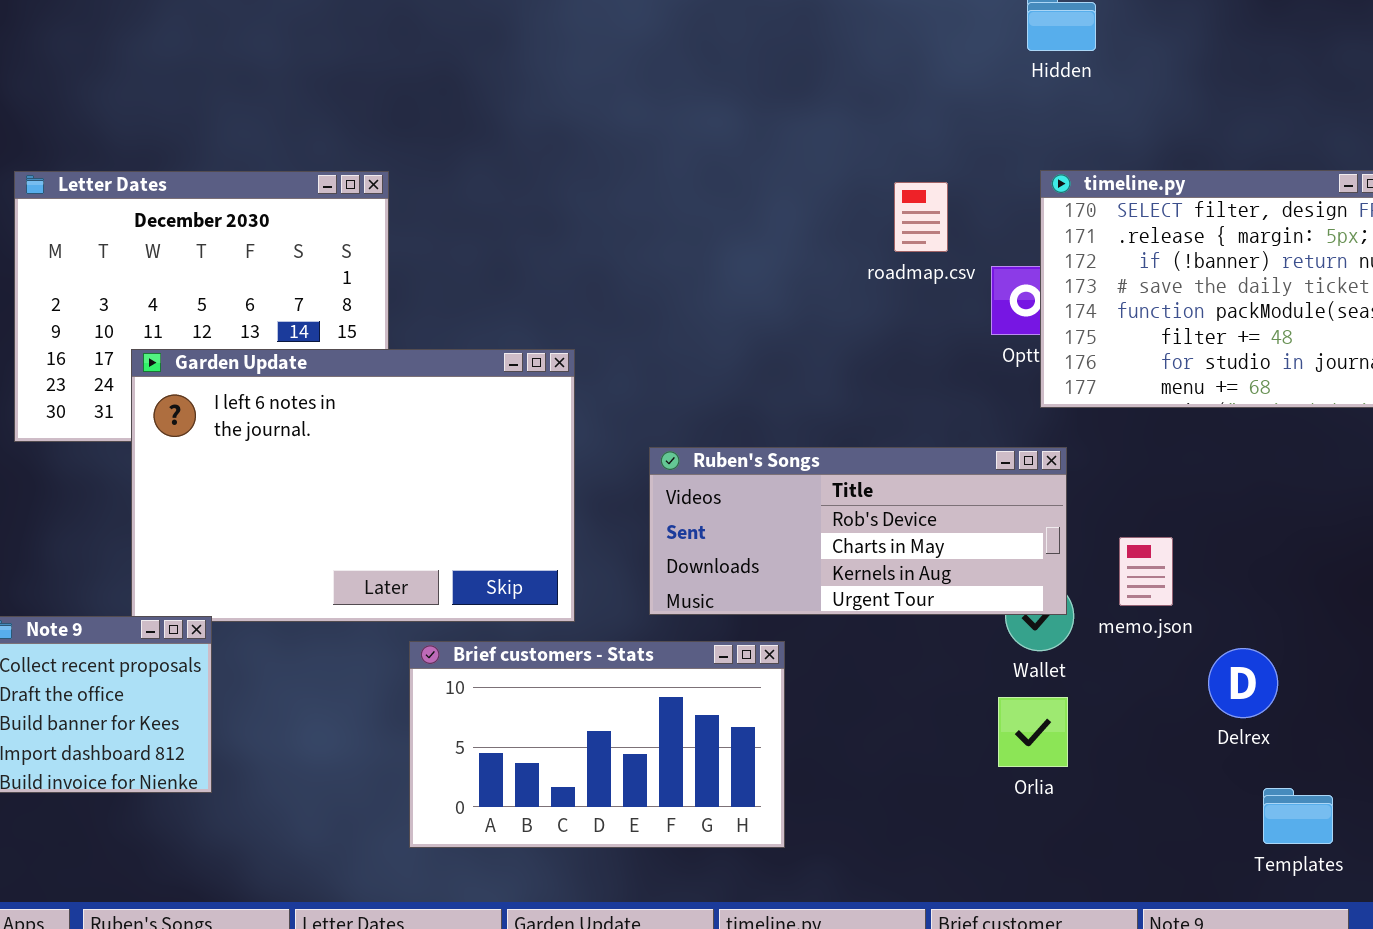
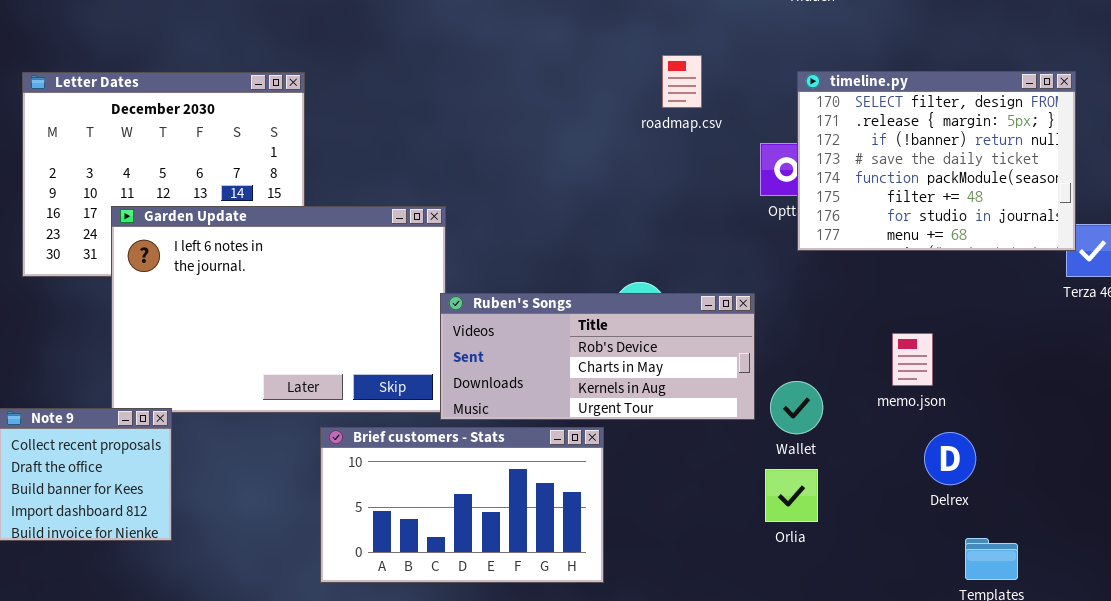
roadmap.csv: [894,182,948,252] -> [662,55,702,108], moved
Ruben's Songs: [649,447,1067,615] -> [440,293,755,420], moved
memo.json: [1119,537,1173,606] -> [892,333,933,386], moved

